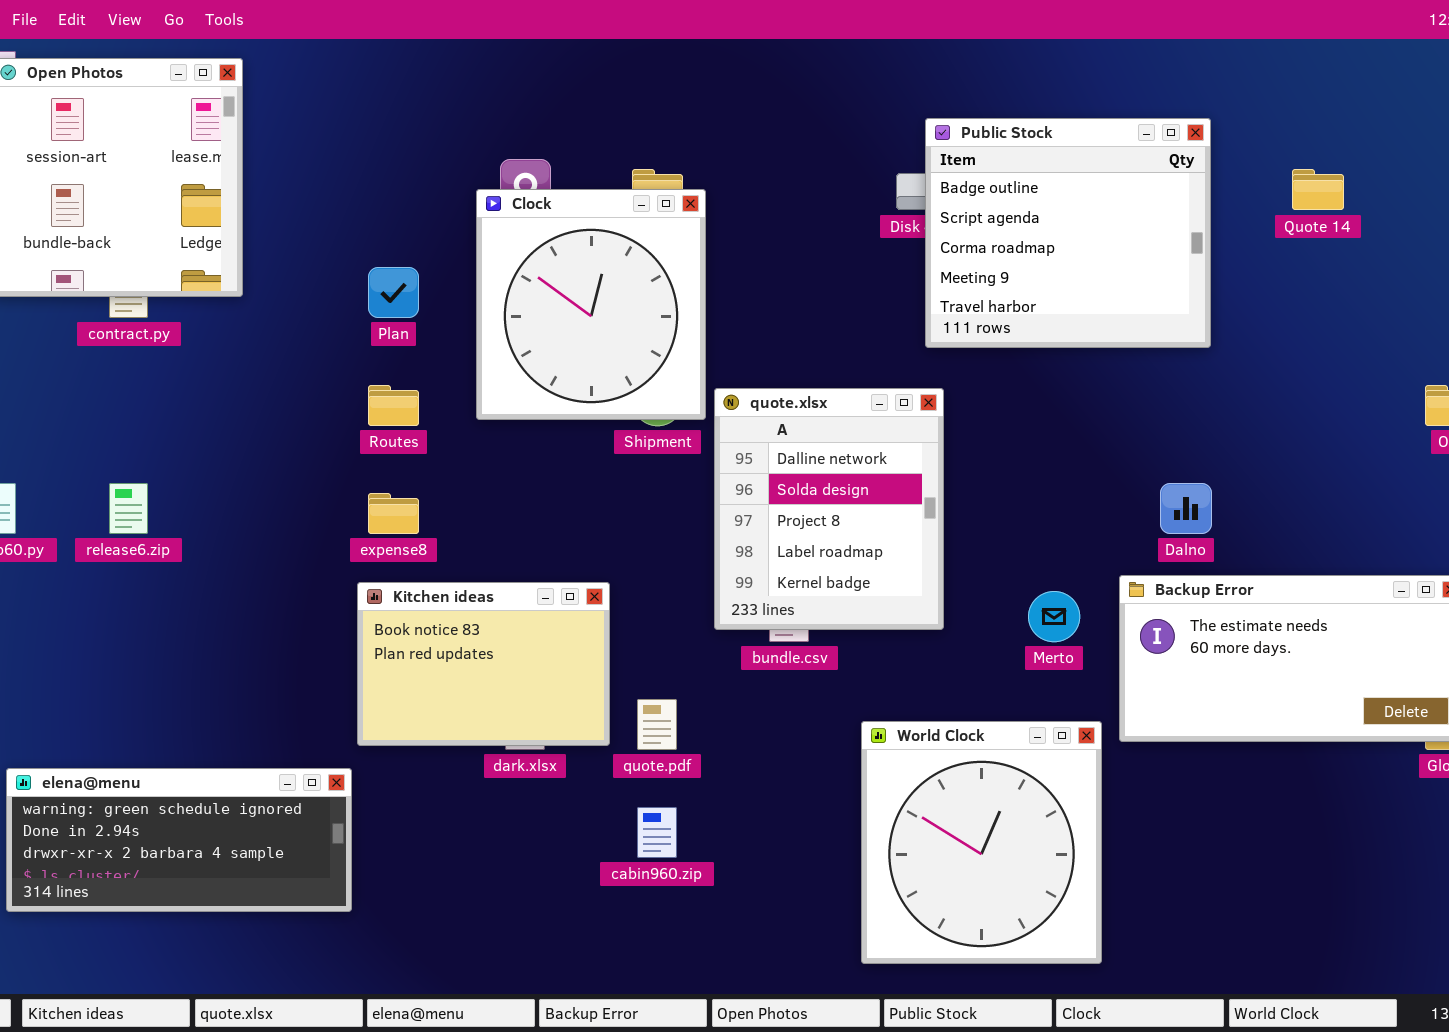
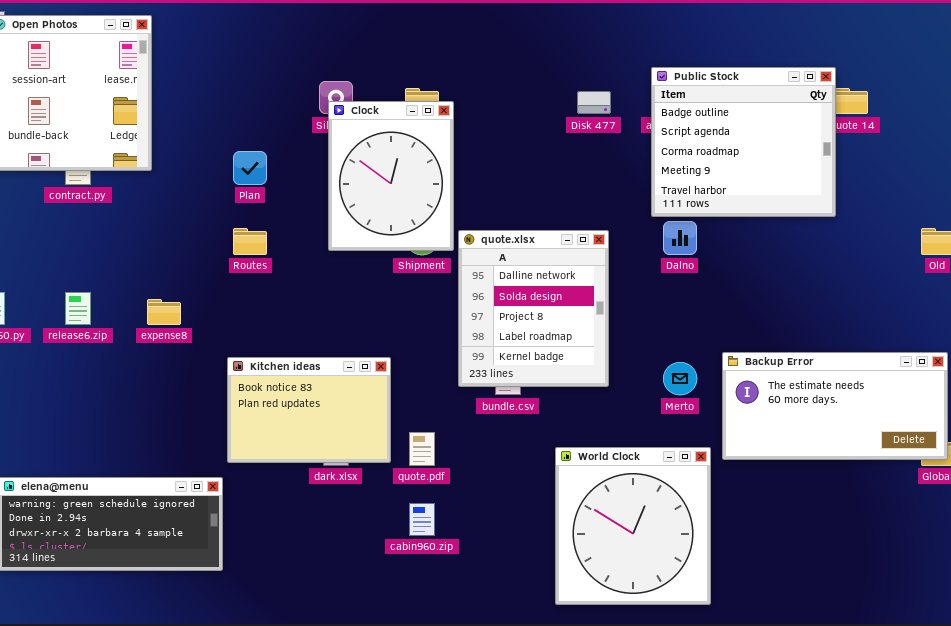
Public Stock: [925,118,1211,348] -> [651,67,836,217], moved
Clock: [476,189,706,420] -> [328,101,454,251], resized
Dalno: [1160,483,1212,534] -> [663,221,697,255], moved
expense8: [368,493,419,534] -> [147,299,181,325], moved

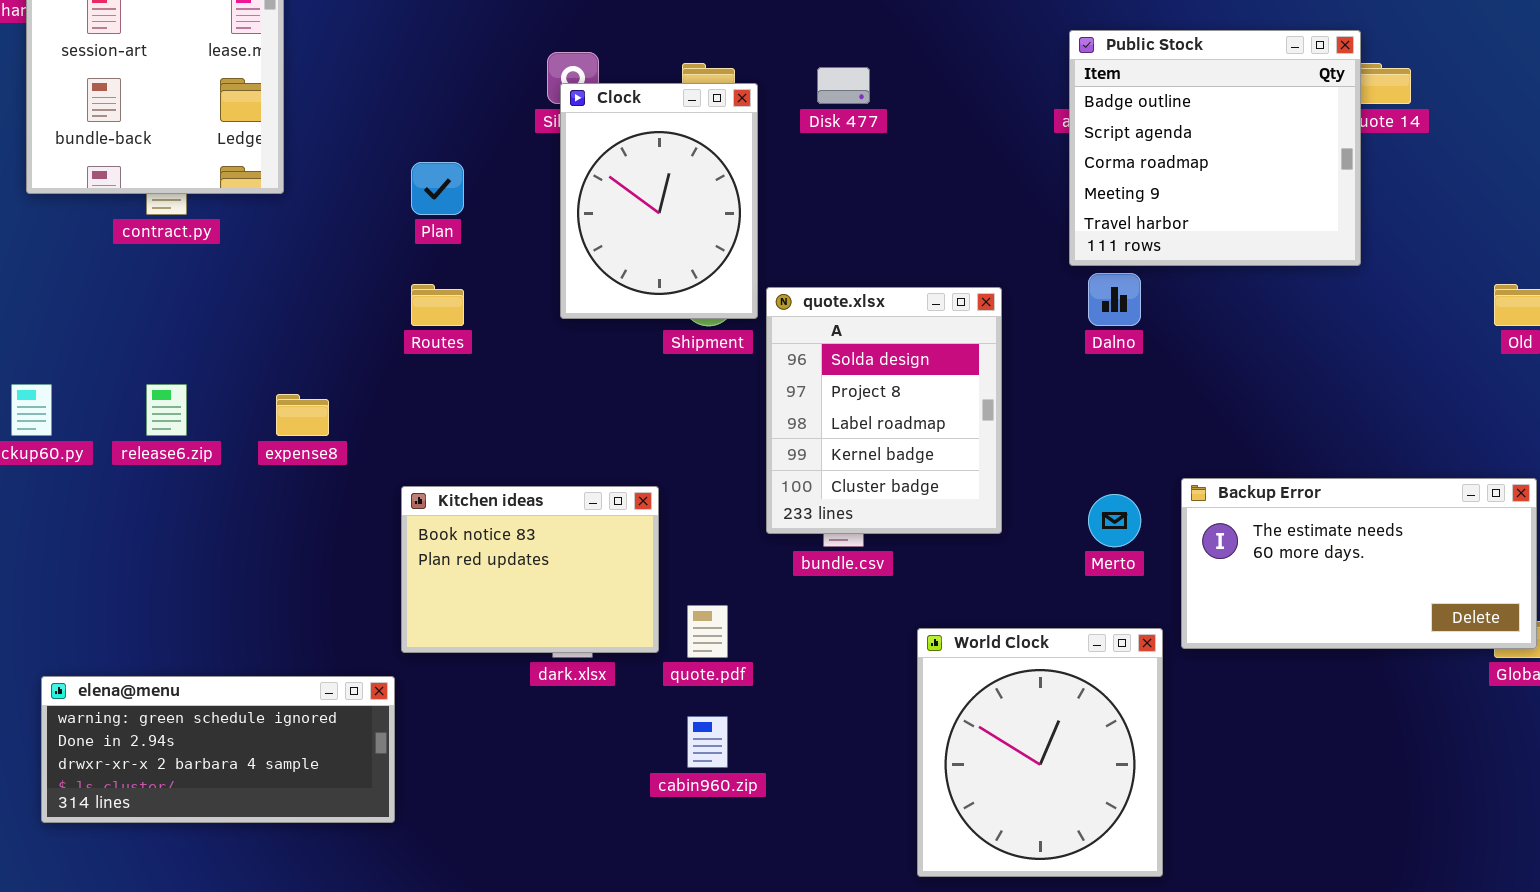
Disk 477: [577,91,611,114] -> [817,67,870,104], moved
quote.xlsx: [458,230,609,387] -> [766,287,1002,534], scrolled down 1 row

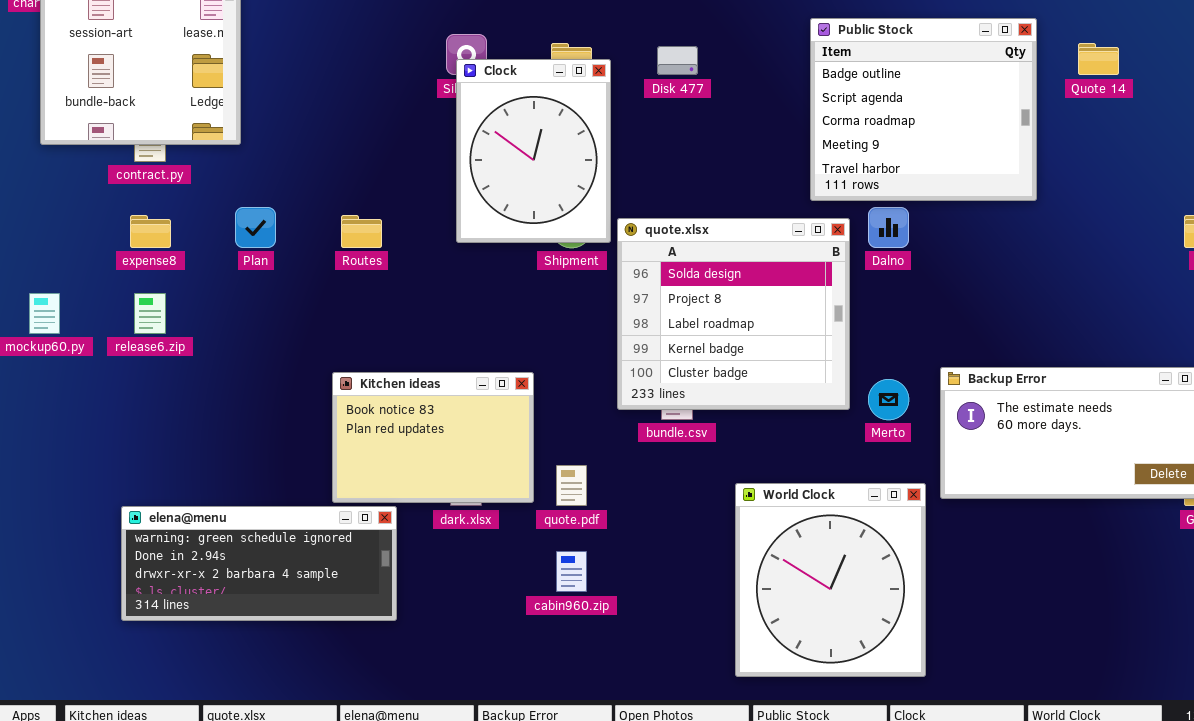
Public Stock: [1069,30,1361,266] -> [810,18,1037,201], moved
Plan: [411,162,464,215] -> [235,207,276,248], moved
quote.xlsx: [766,287,1002,534] -> [617,218,850,410], resized
expense8: [276,394,329,436] -> [130,215,171,248], moved
elena@menu: [41,676,395,823] -> [121,506,397,621], moved

